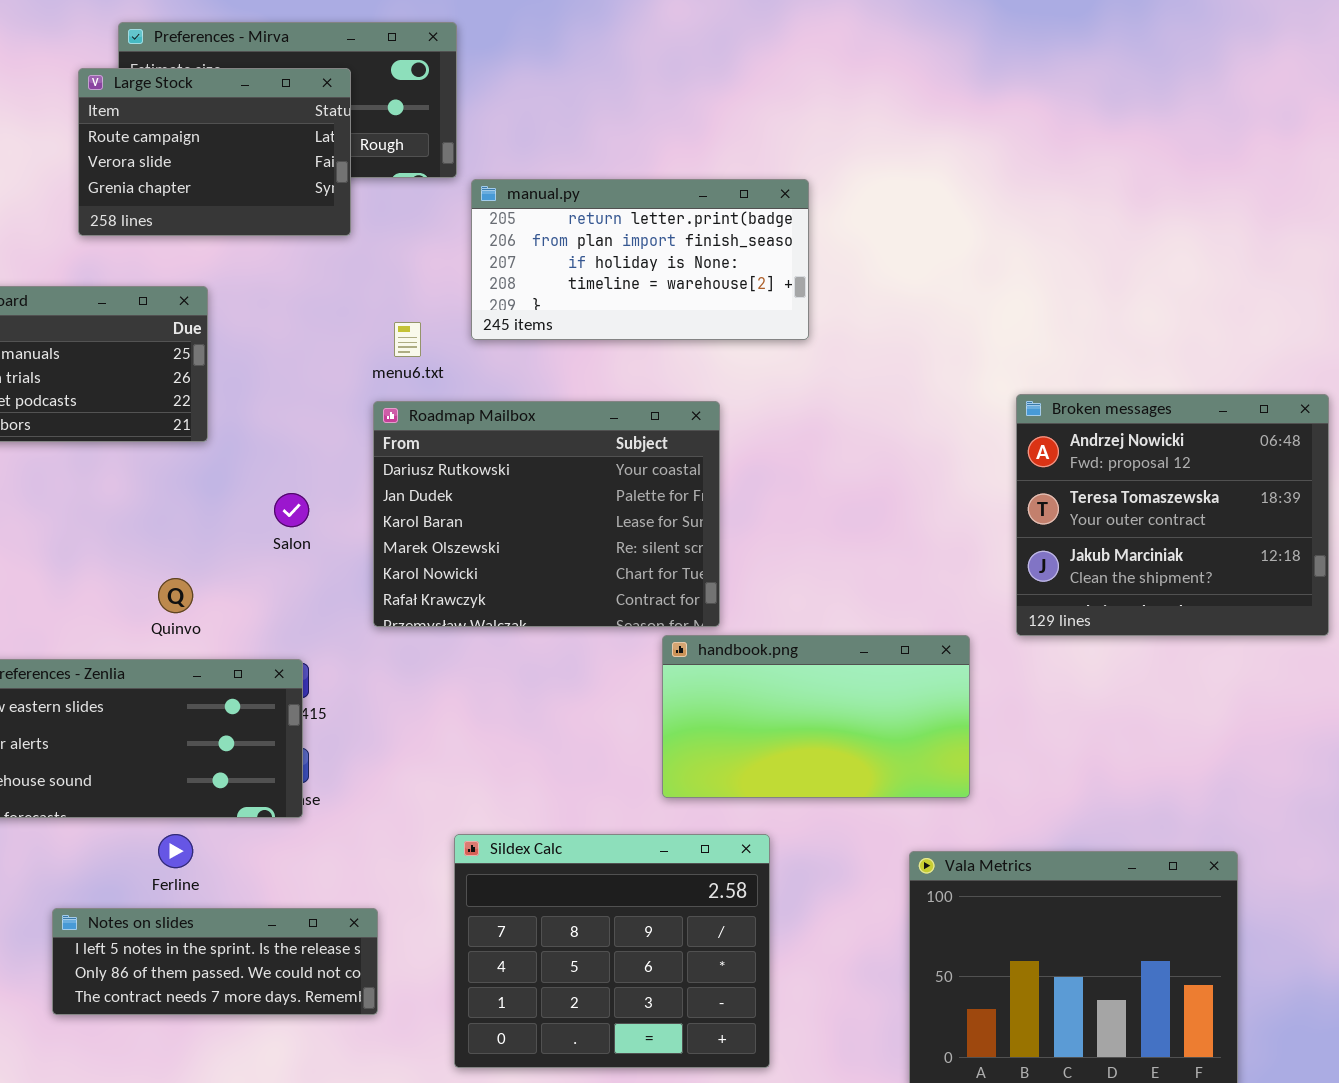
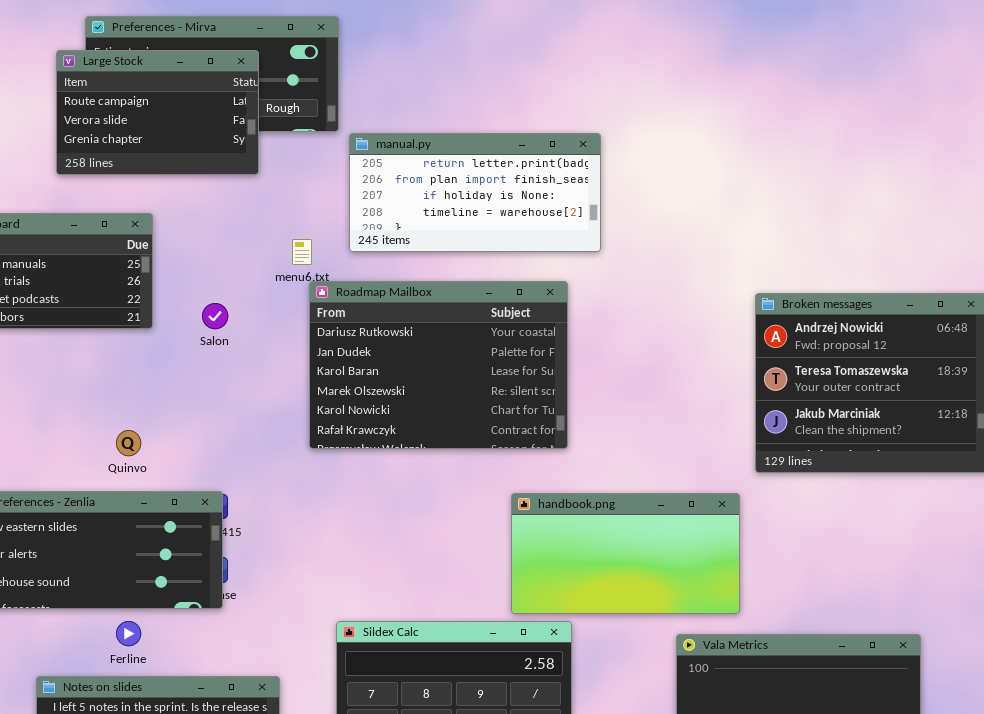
Roadmap Mailbox: [373,401,720,627] -> [309,281,568,449], moved
Salon: [274,493,309,527] -> [202,303,228,329], moved
handbook.png: [662,635,970,798] -> [511,493,740,614], moved

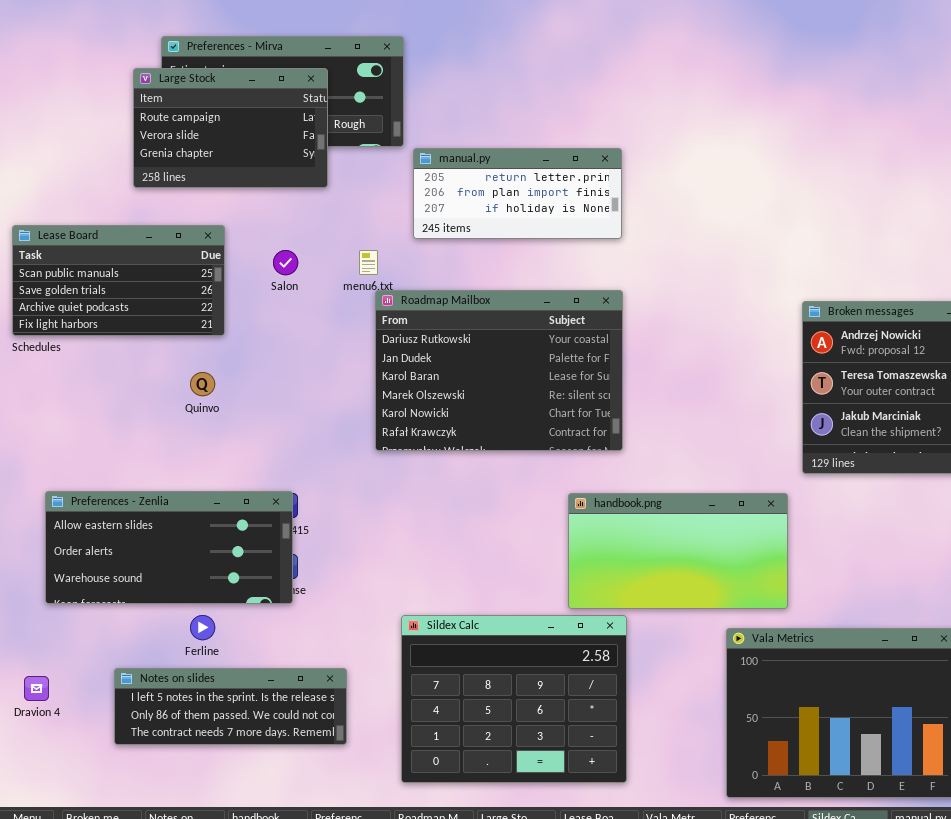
manual.py: [349,133,601,252] -> [413,148,622,239], resized
Salon: [202,303,228,329] -> [273,250,298,275], moved
Quinvo: [116,430,141,456] -> [190,372,215,396], moved

